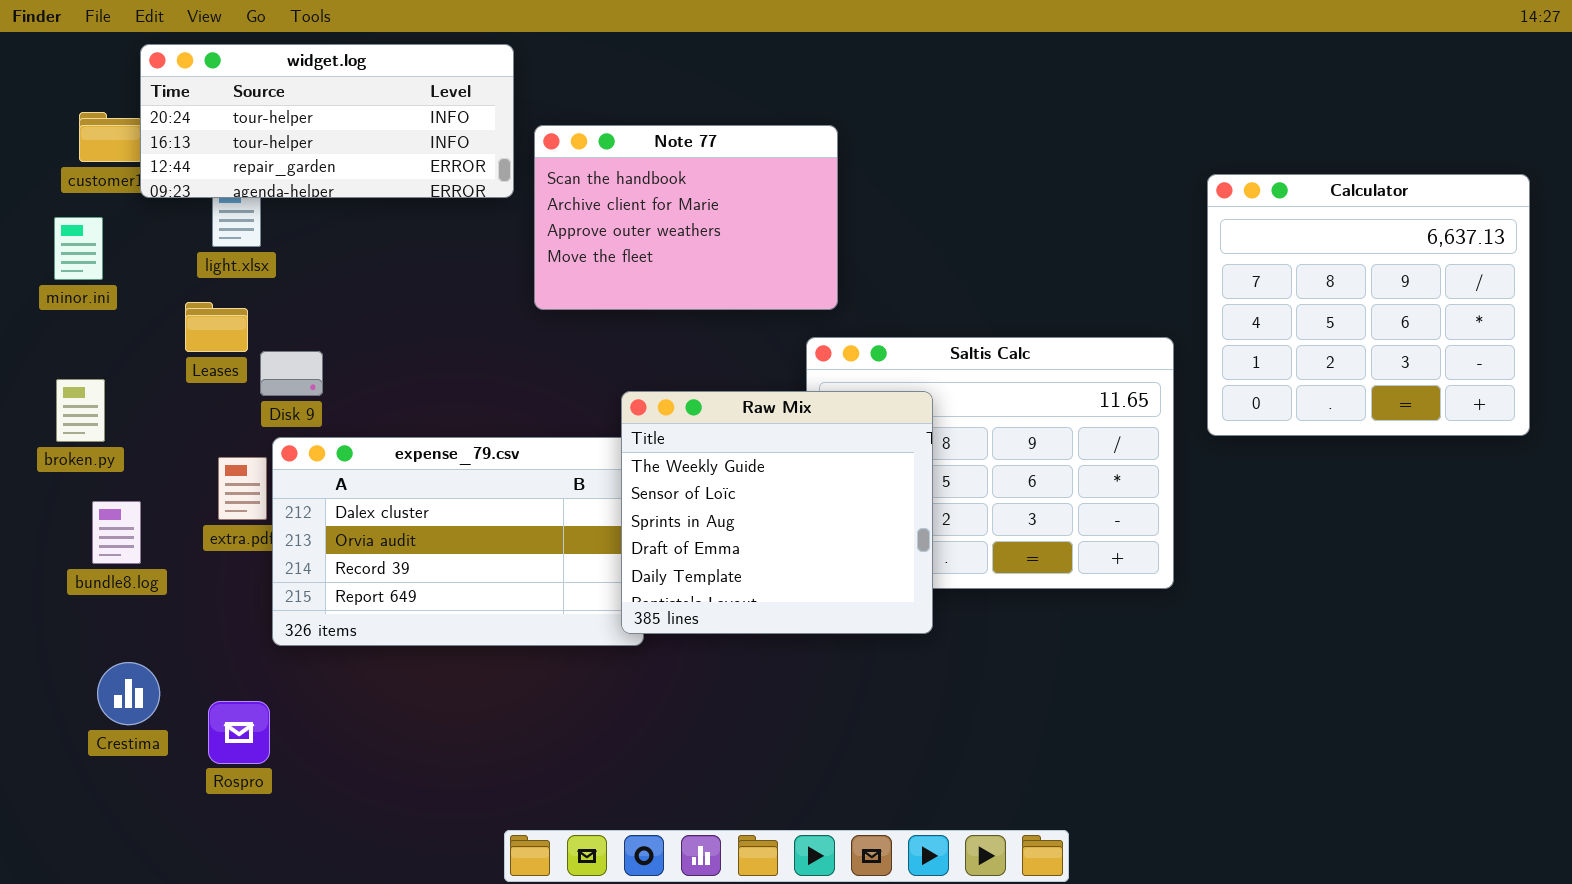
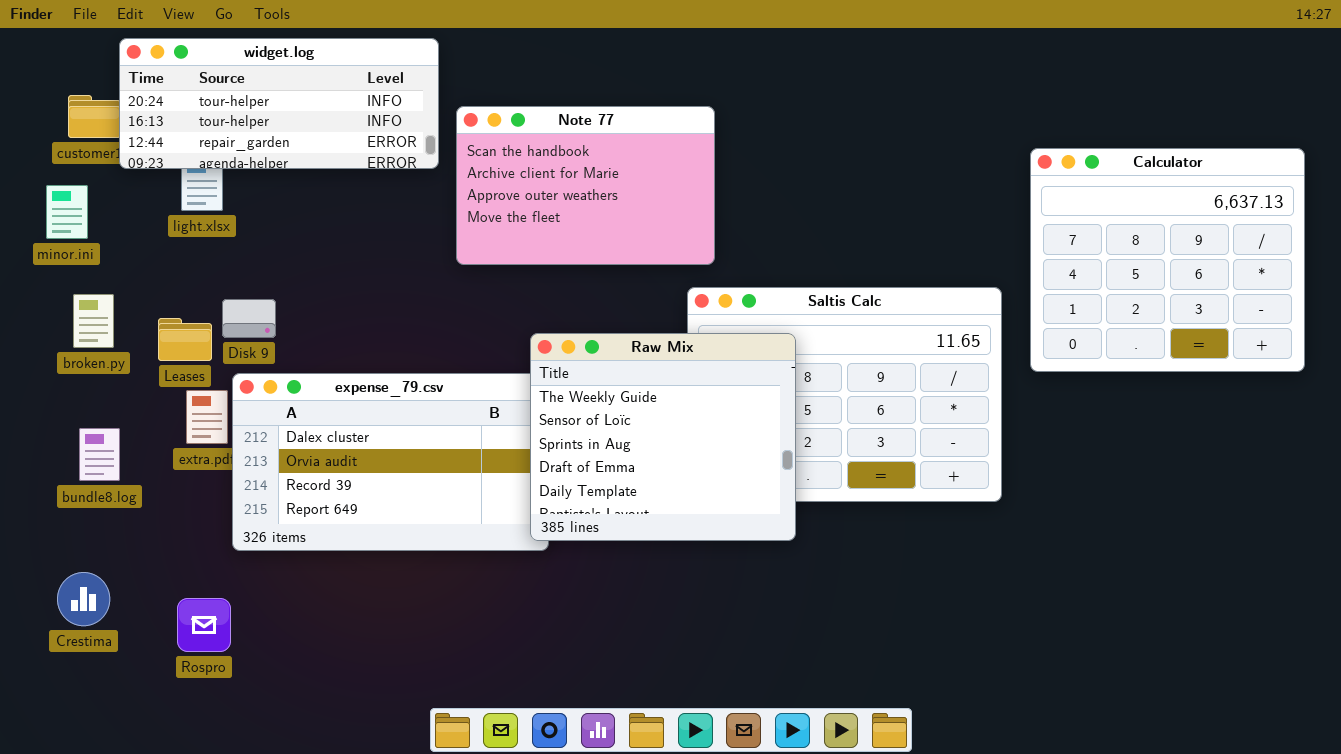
Leases: [185,302,248,352] -> [158,318,212,361], moved
broken.py: [56,379,105,442] -> [73,294,114,348], moved
Crestima: [97,662,160,725] -> [57,572,110,626], moved

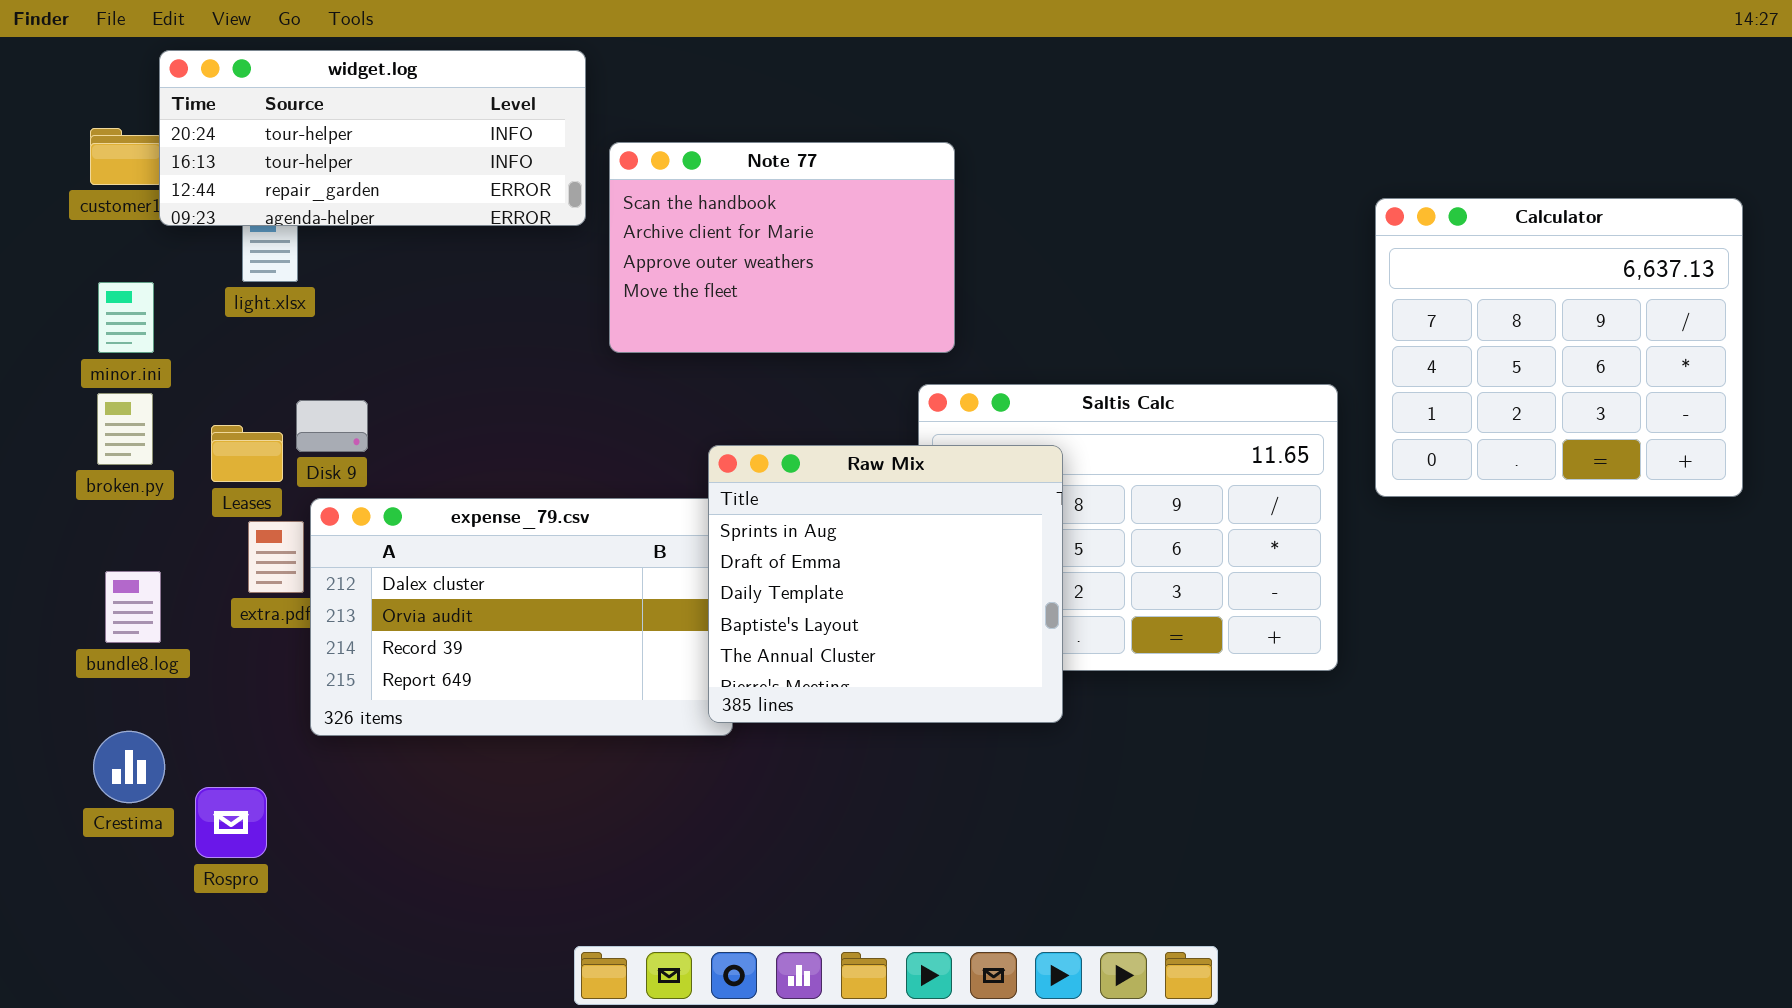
minor.ini: [46,185,88,239] -> [98,282,154,353], moved
Raw Mix: [530,333,796,541] -> [708,445,1063,723], scrolled down 2 rows
Crestima: [57,572,110,626] -> [93,731,165,803], moved
Rospro: [177,598,231,652] -> [195,787,267,858], moved

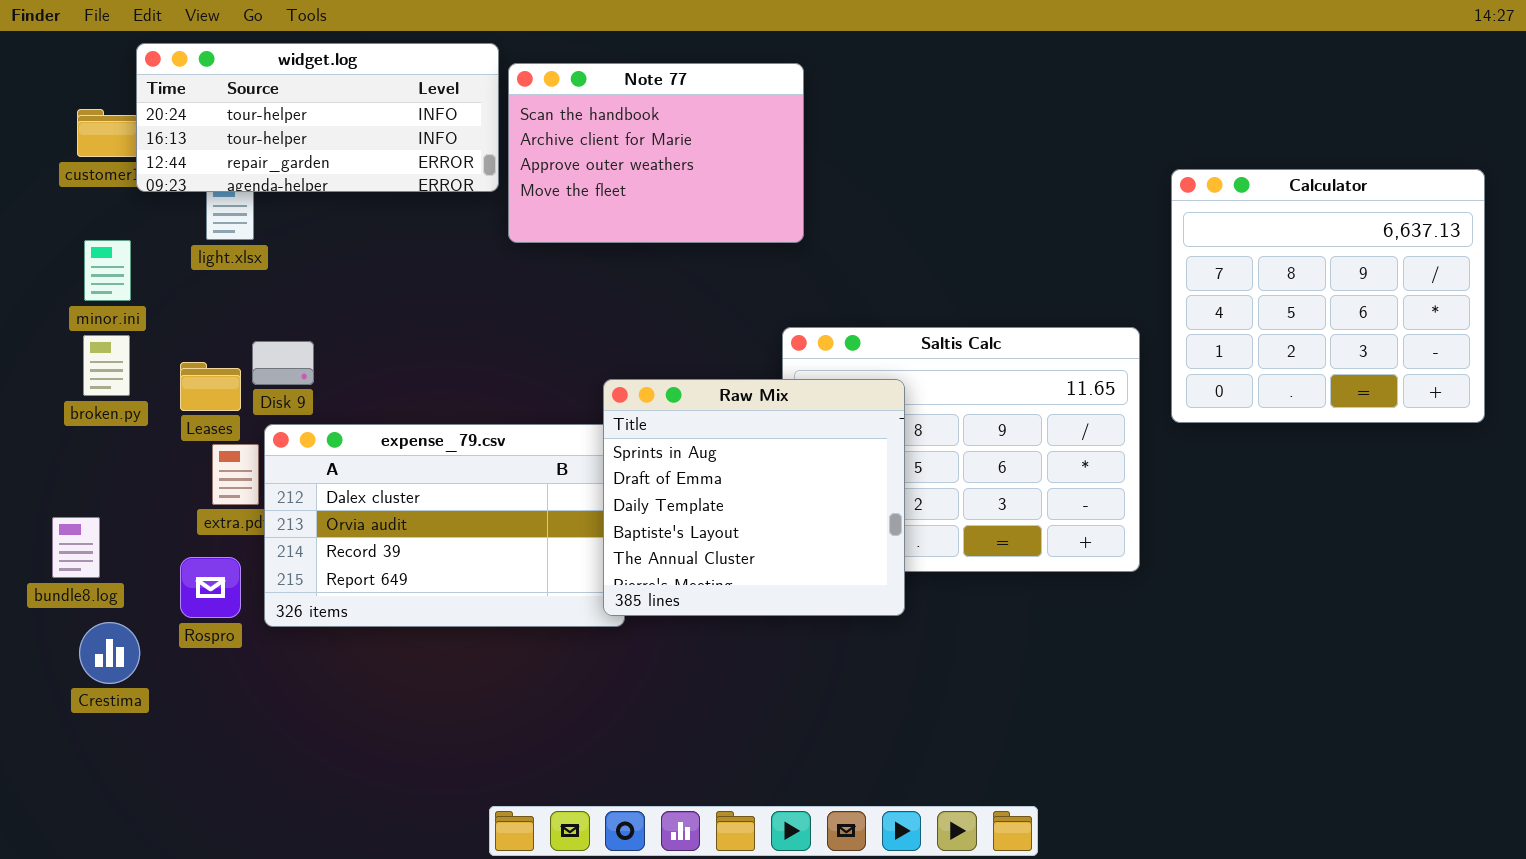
Note 77: [609,142,955,353] -> [508,63,804,243], moved
bundle8.log: [105,571,161,643] -> [52,517,100,578], moved
Rospro: [195,787,267,858] -> [180,557,241,618], moved

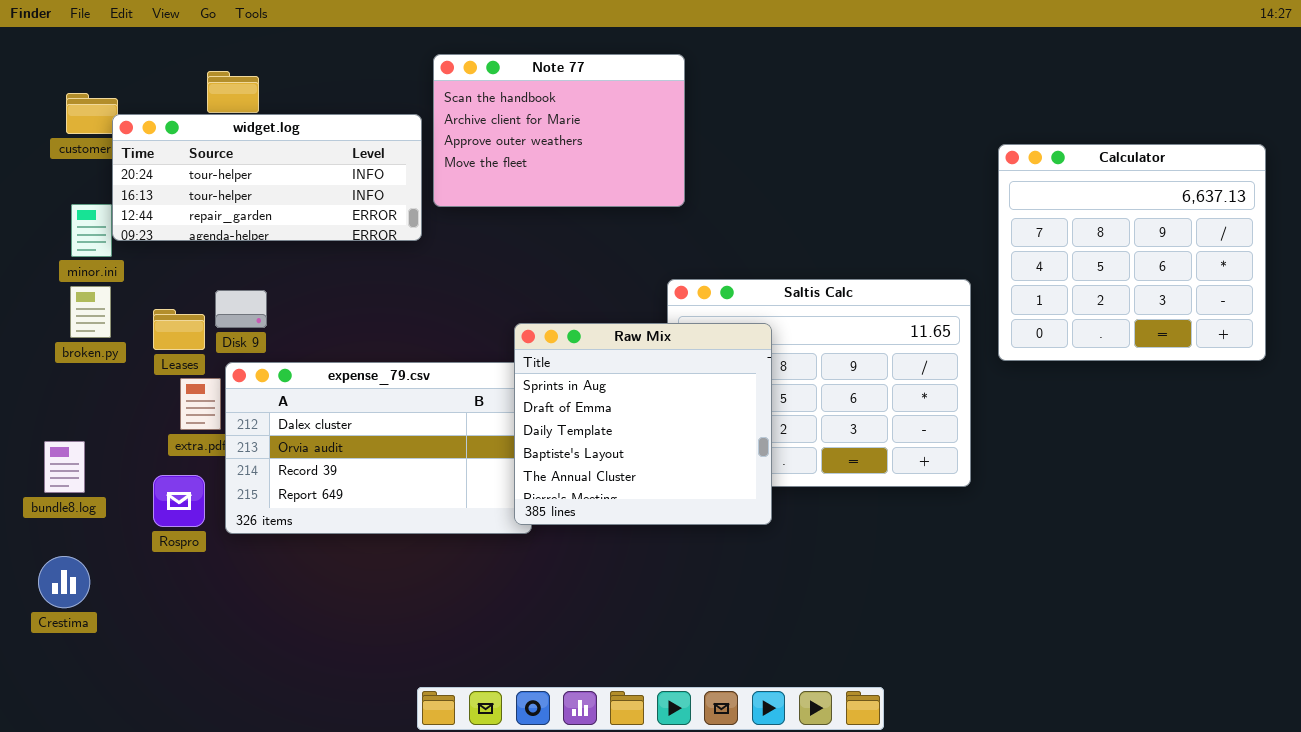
widget.log: [136,43,499,192] -> [112,114,422,241], moved
Crestima: [79,622,140,684] -> [38,556,90,608], moved

